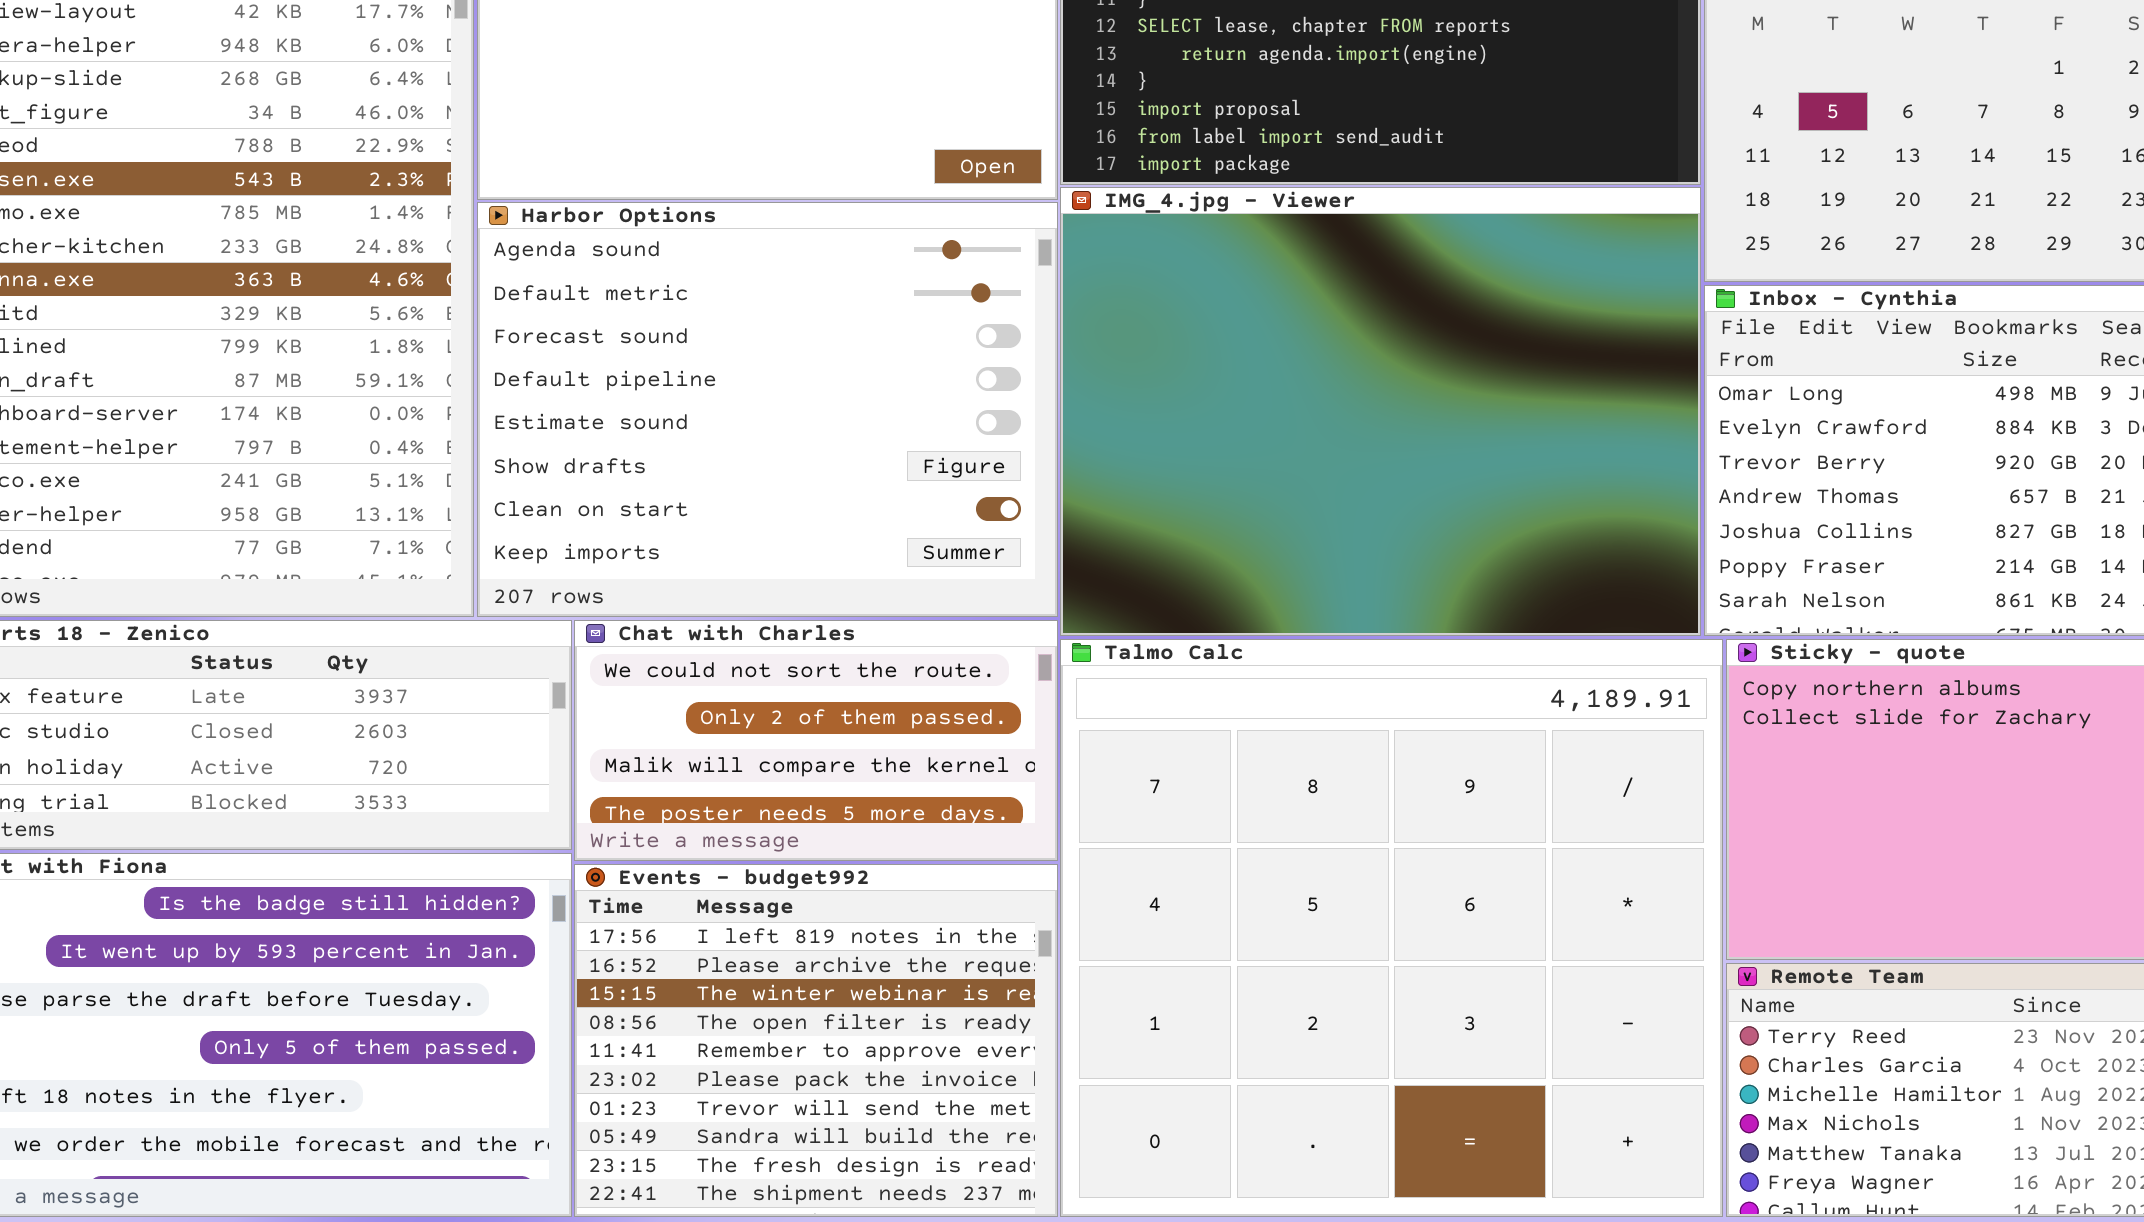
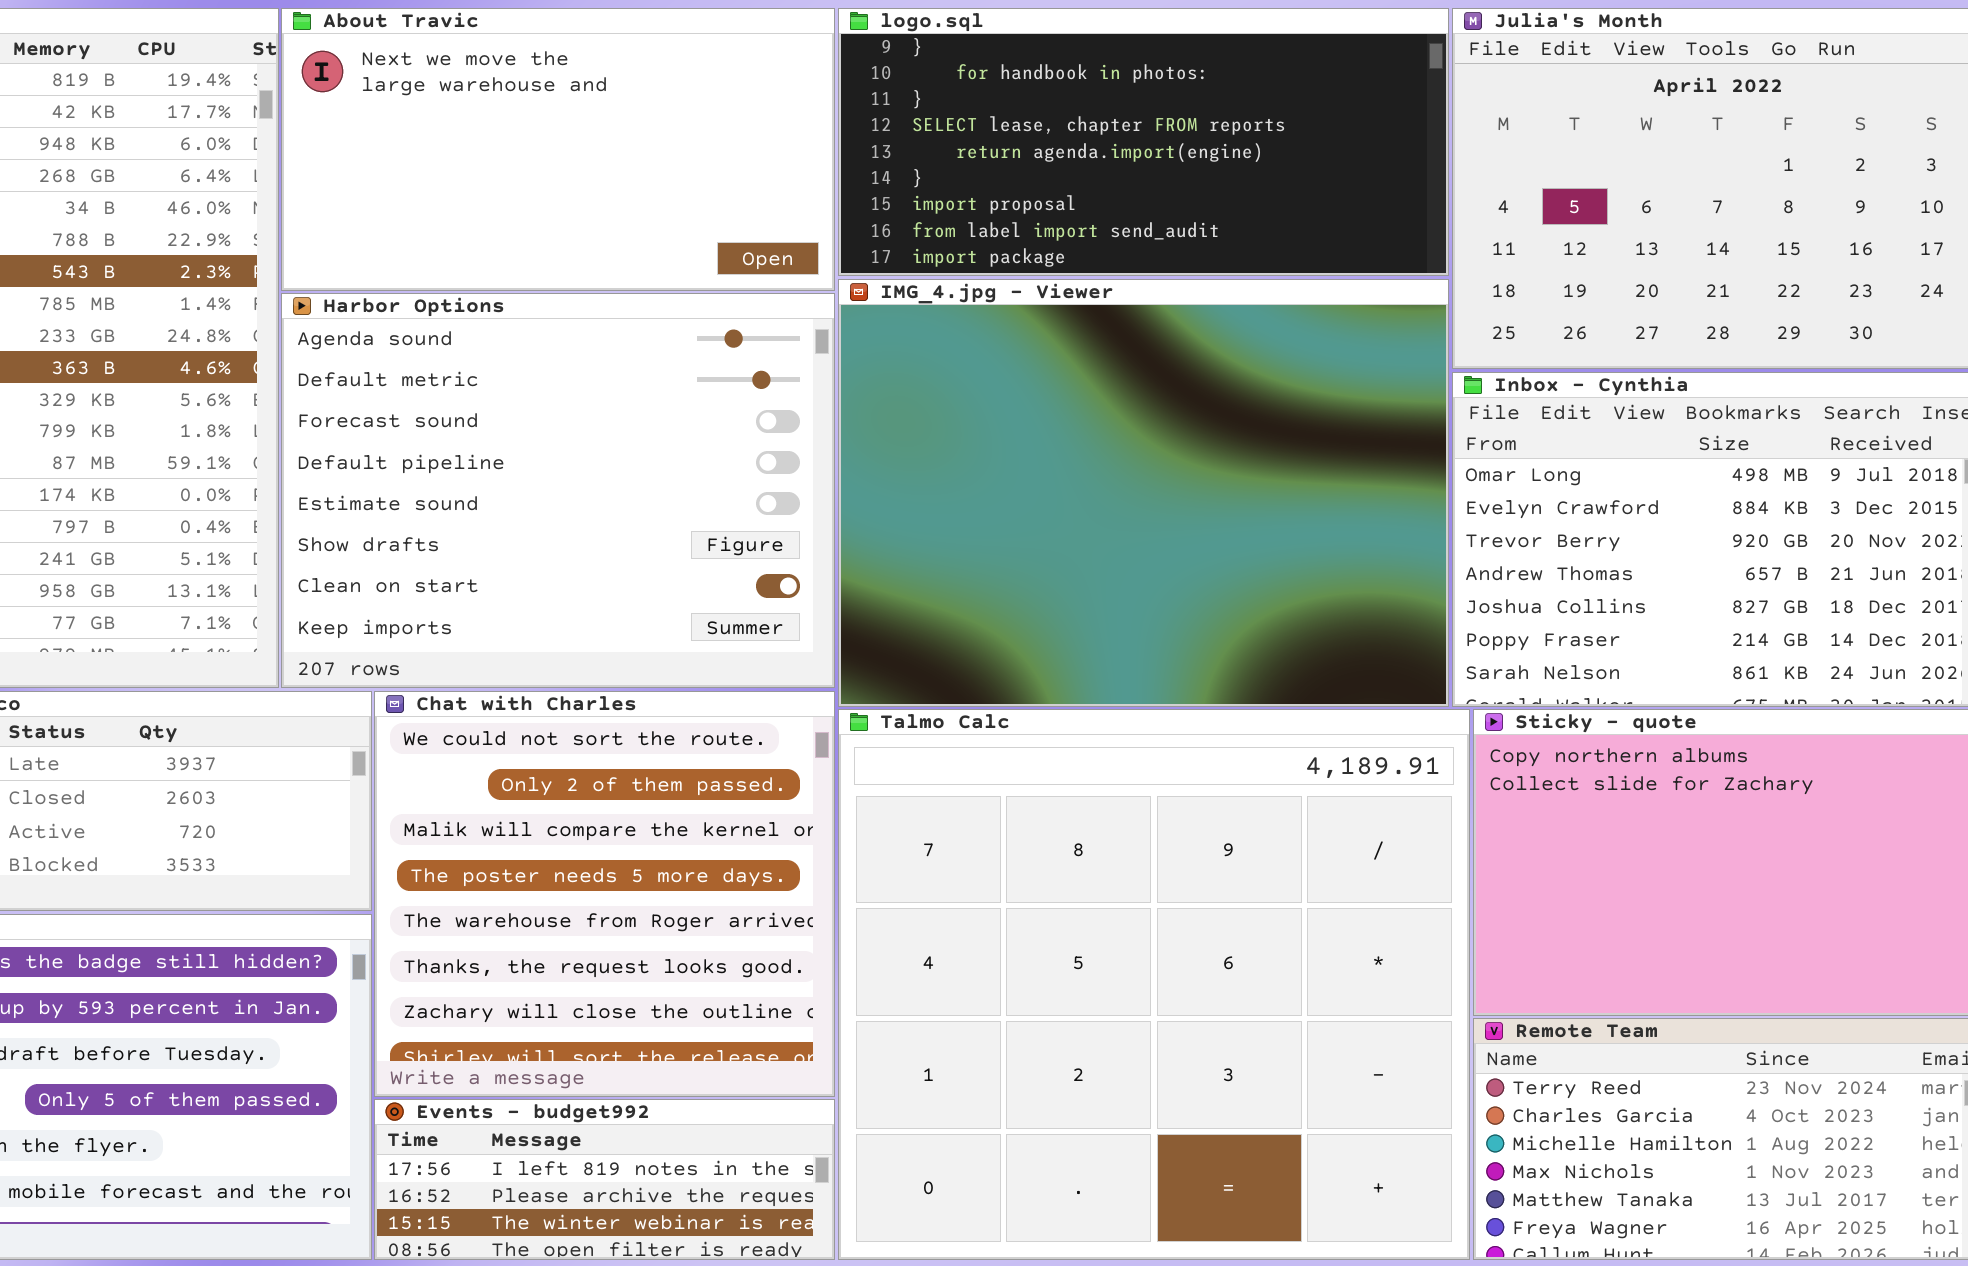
Chat with Charles: [574,620,1058,861] -> [374,691,835,1097], resized
Events - budget992: [574,864,1058,1217] -> [374,1099,835,1260], resized

